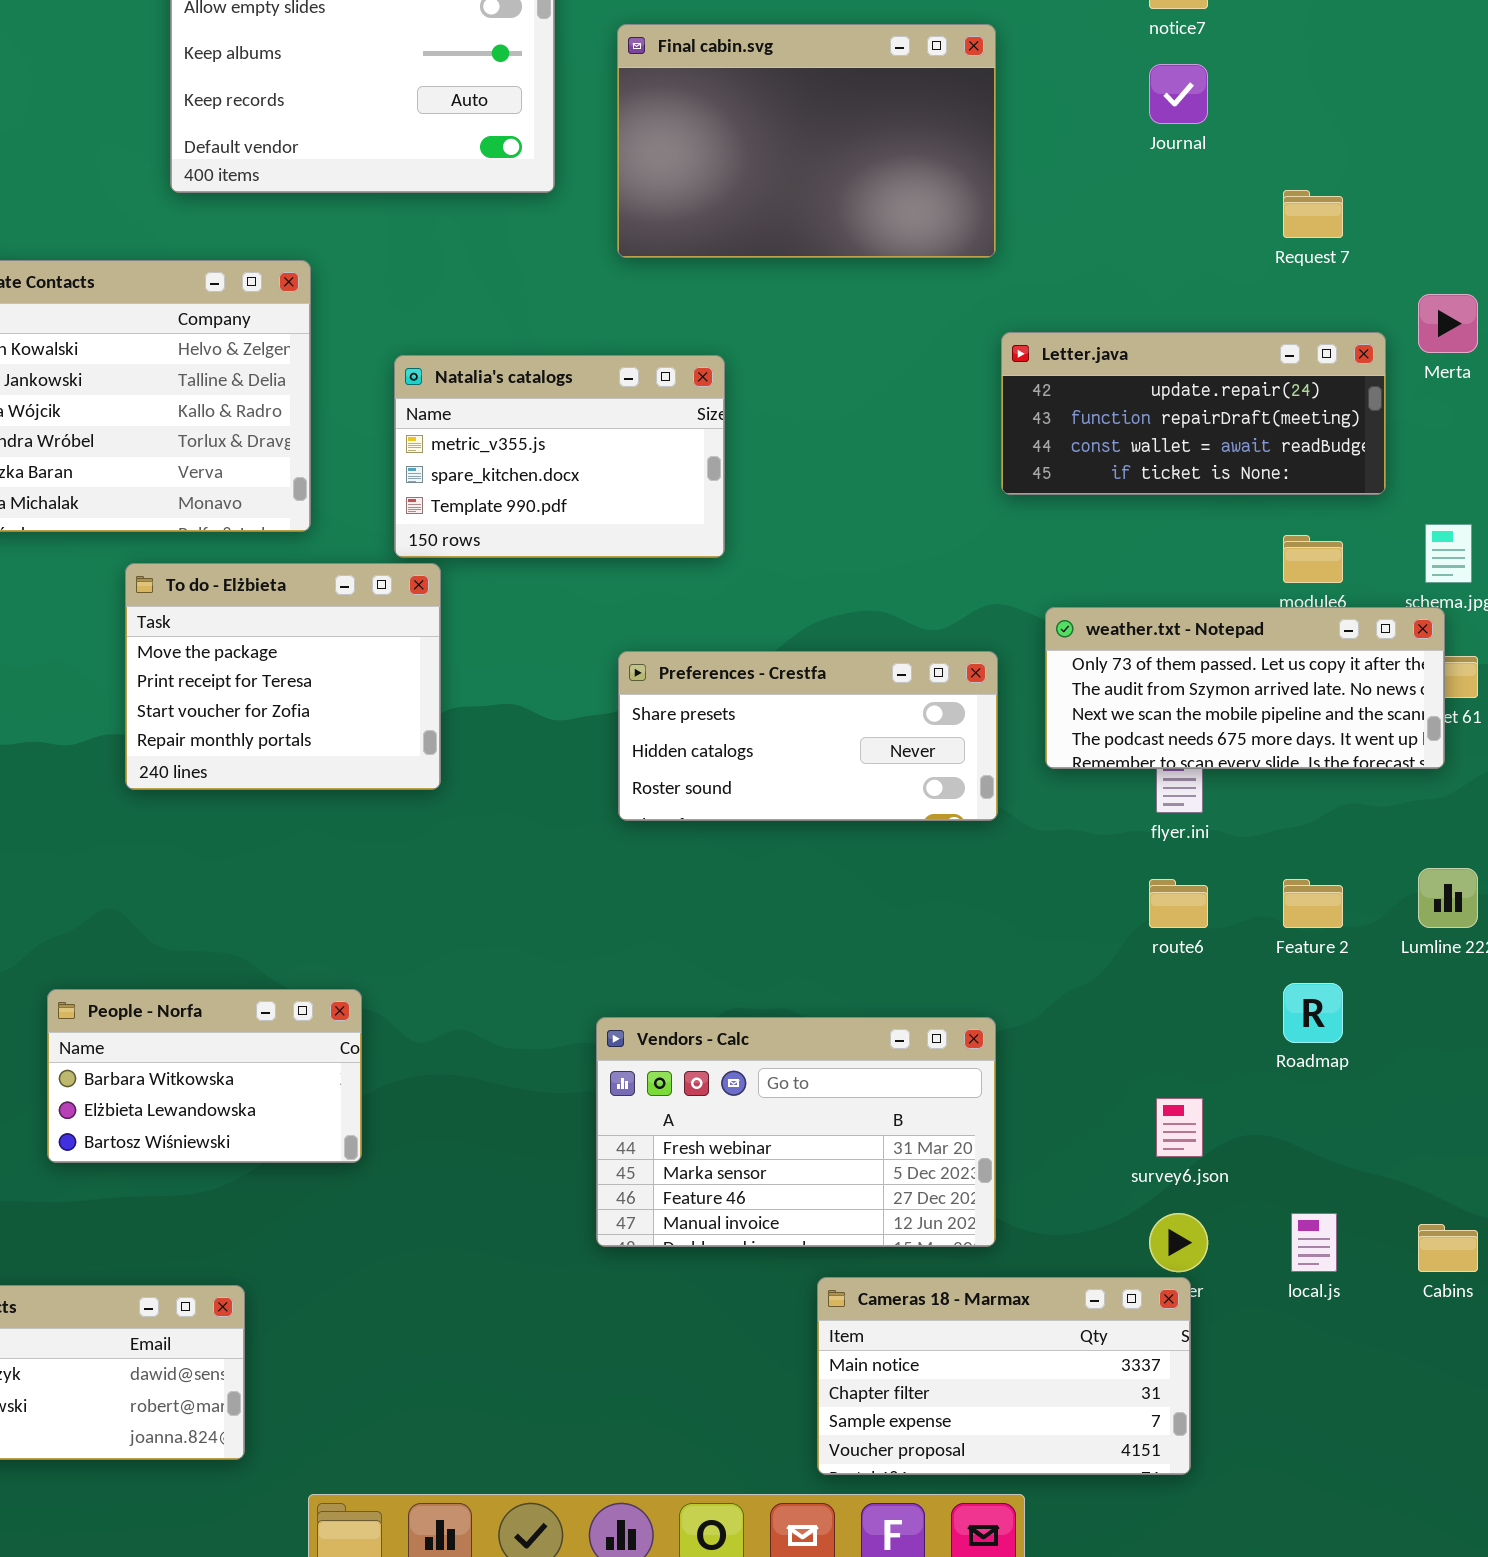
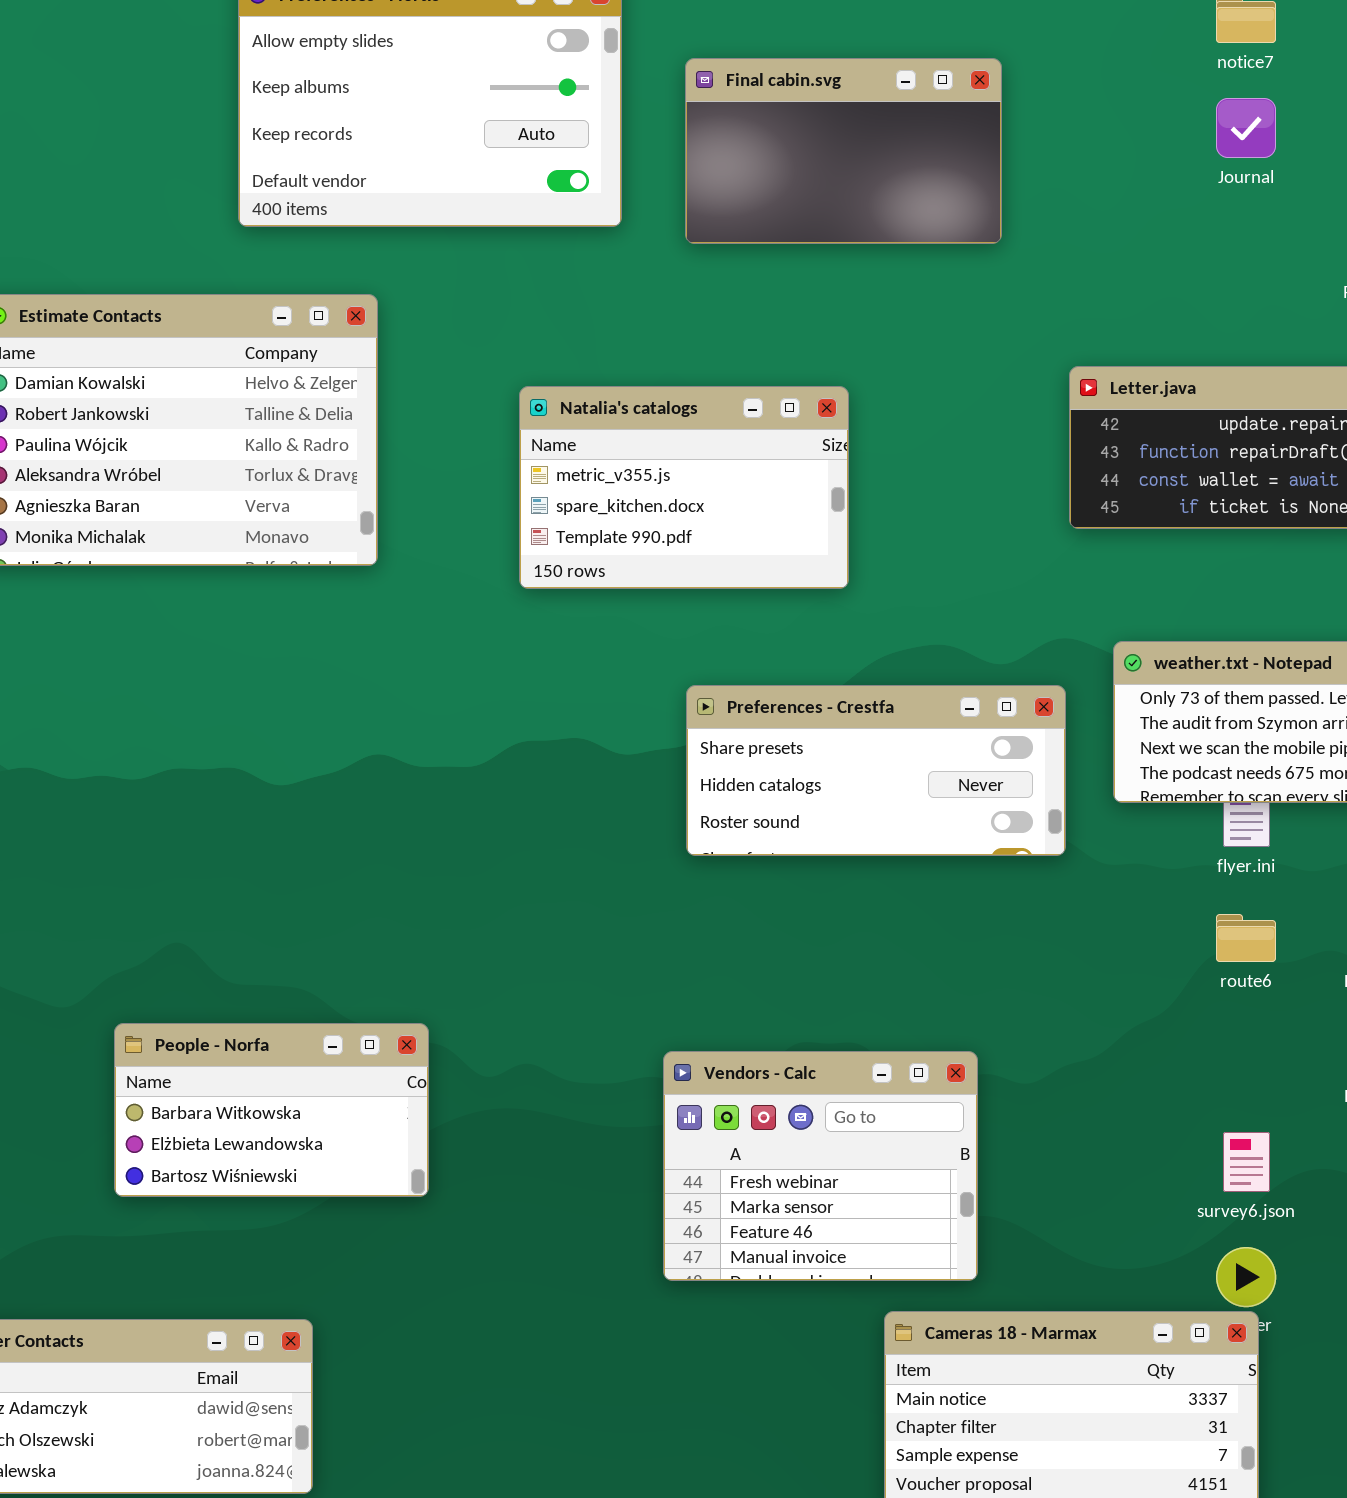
Final cabin.svg: [617,24,996,258] -> [685,58,1002,244], resized
Natalia's catalogs: [394,355,725,558] -> [519,386,849,589], moved
To do - Elżbieta: [125,563,441,790] -> none, closed
Vendors - Calc: [596,1017,996,1247] -> [663,1051,978,1281], resized

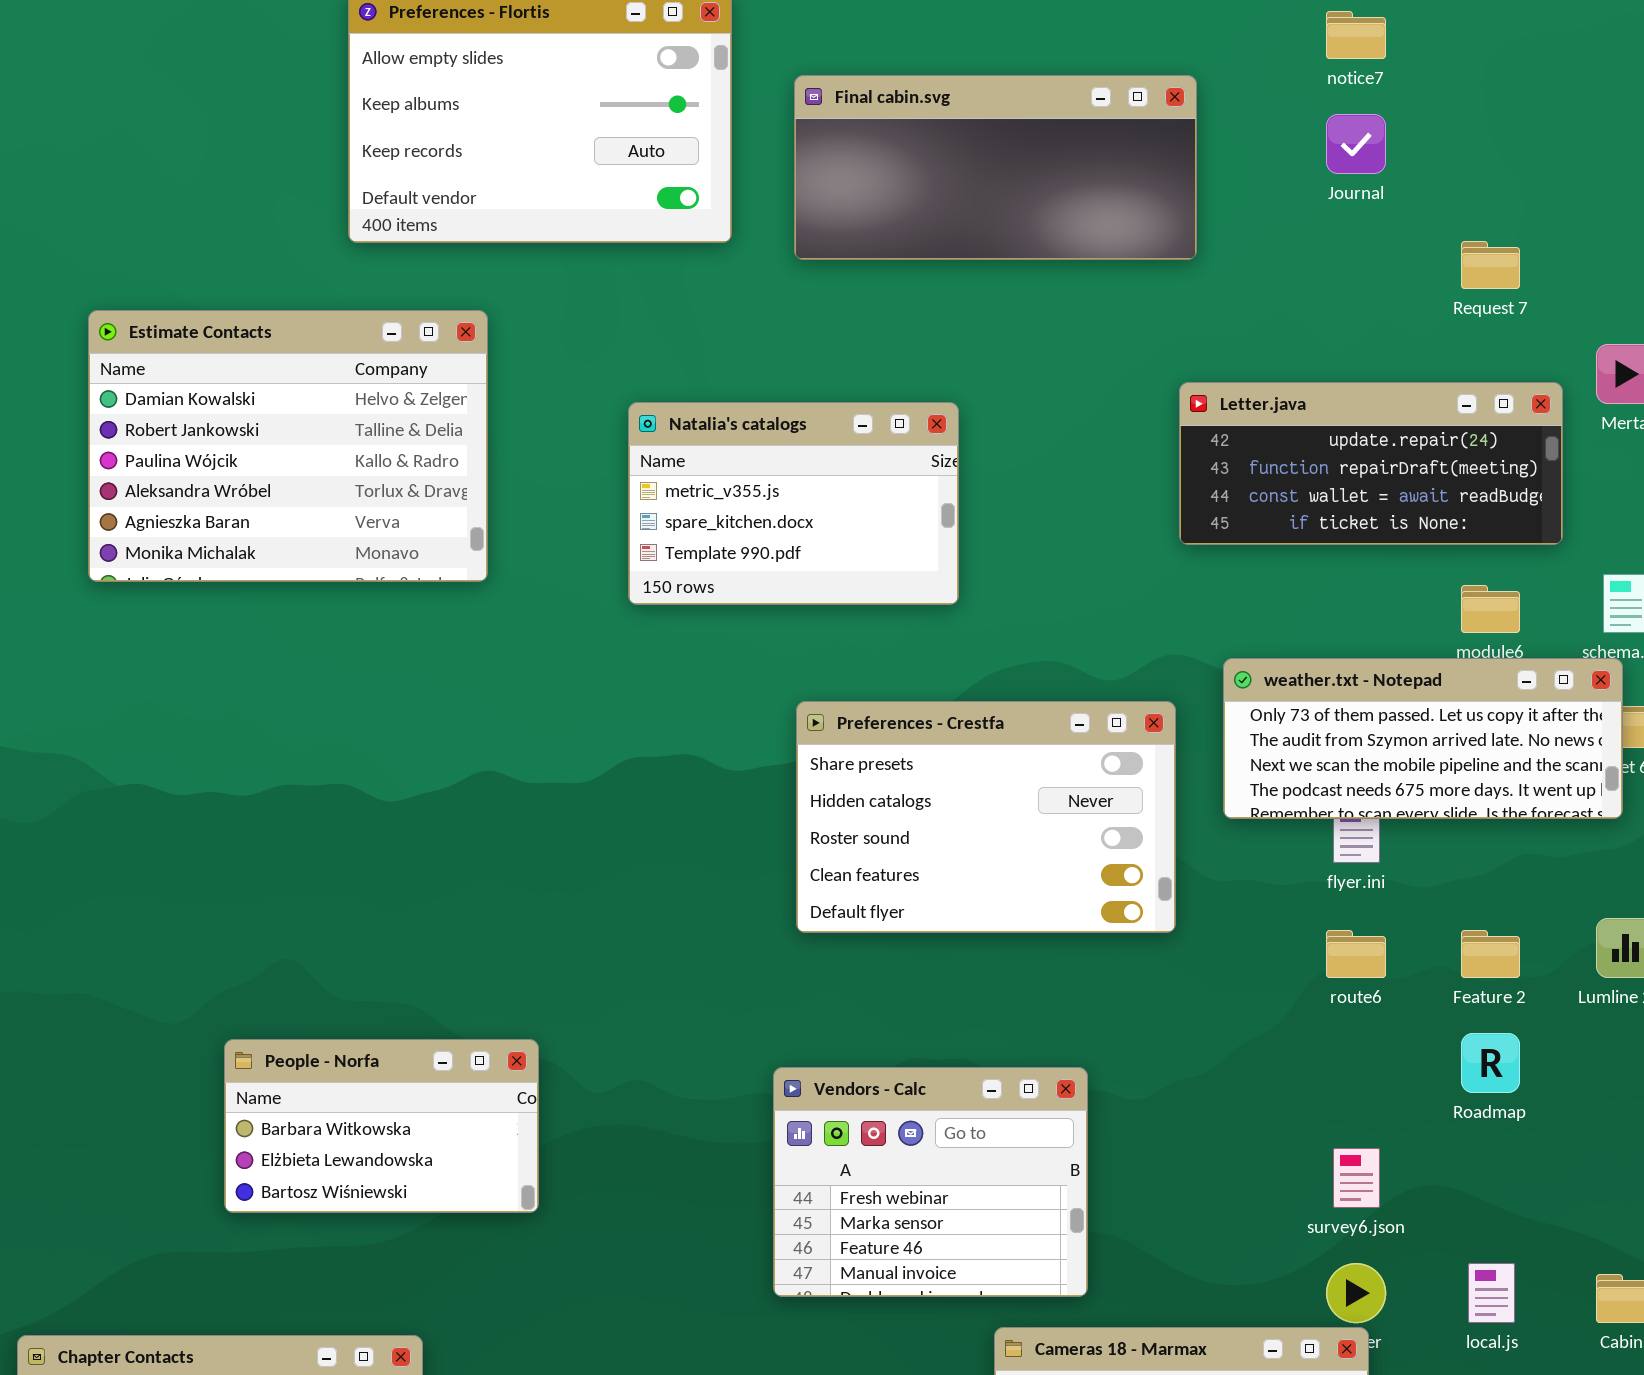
Final cabin.svg: [685,58,1002,244] -> [794,75,1197,260], resized
Preferences - Crestfa: [686,685,1066,856] -> [796,701,1176,933], resized

